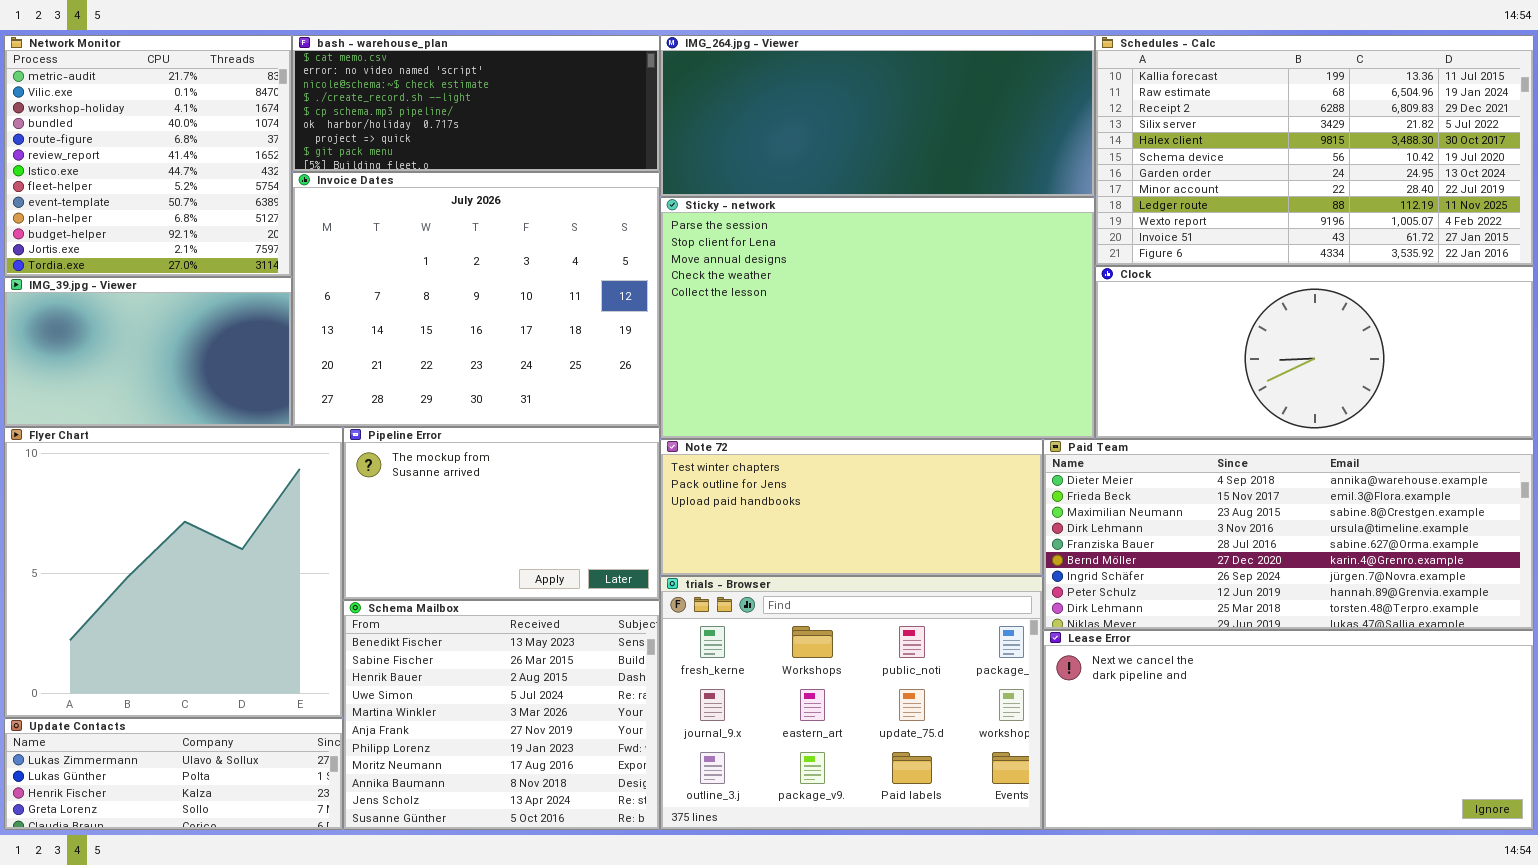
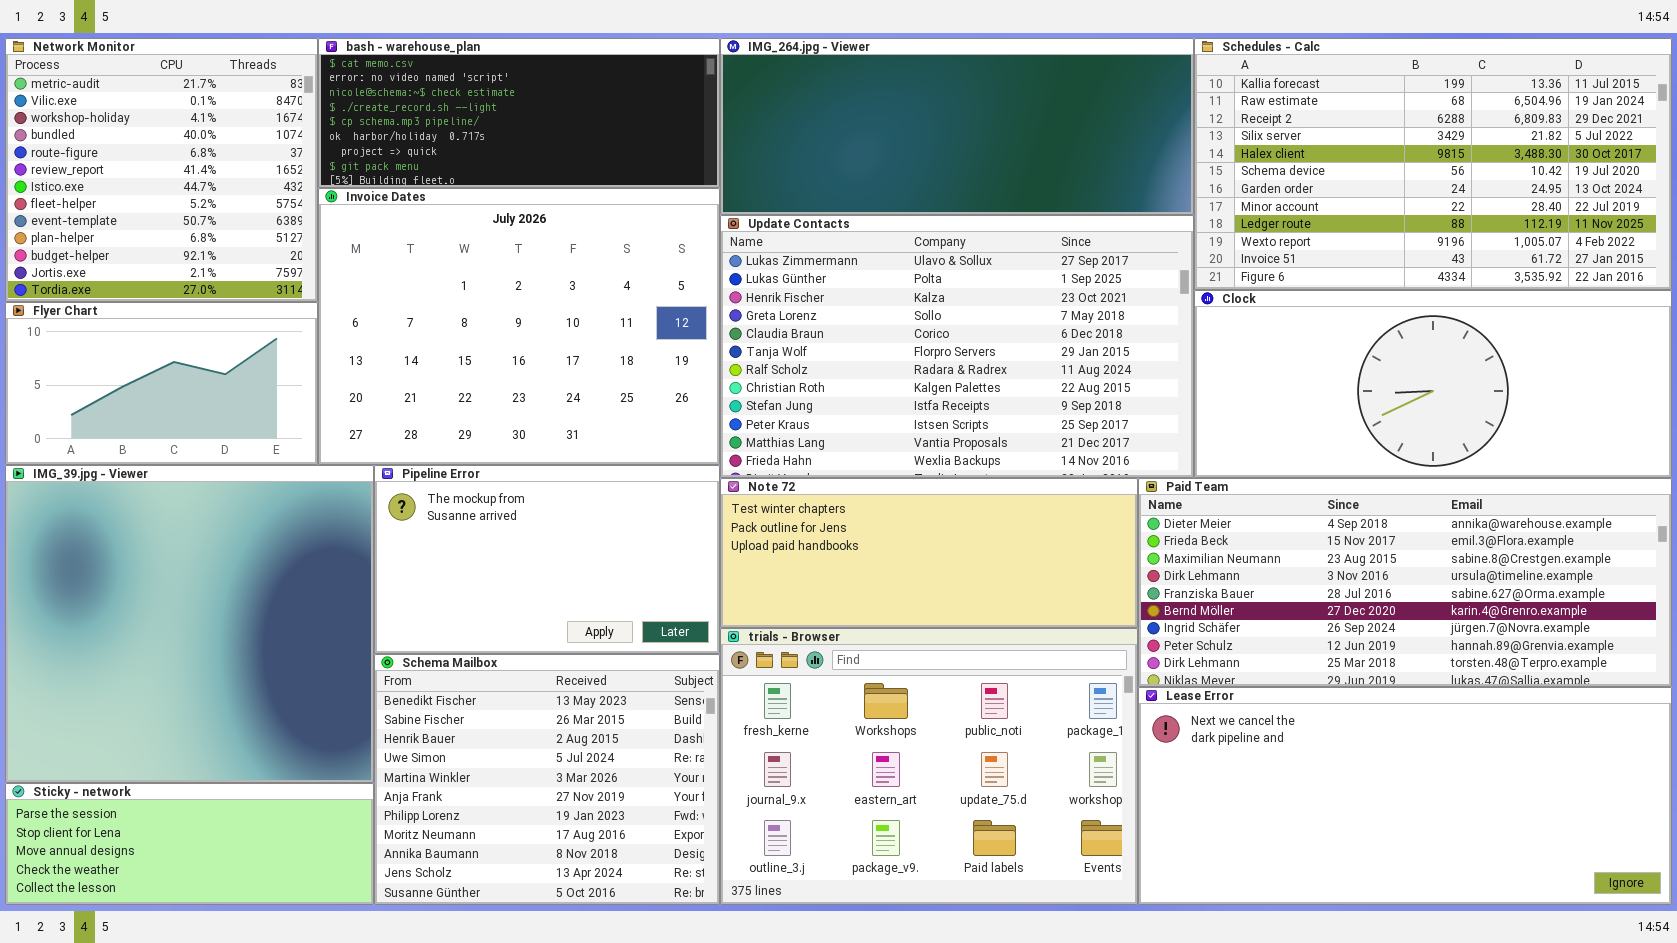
Sticky - network: [660,197,1095,439] -> [5,783,374,905], moved, resized
IMG_39.jpg - Viewer: [4,277,292,427] -> [5,465,374,783], moved, resized
Flyer Chart: [4,427,343,718] -> [5,302,318,465], moved, resized
Update Contacts: [4,718,343,830] -> [720,215,1194,478], moved, resized

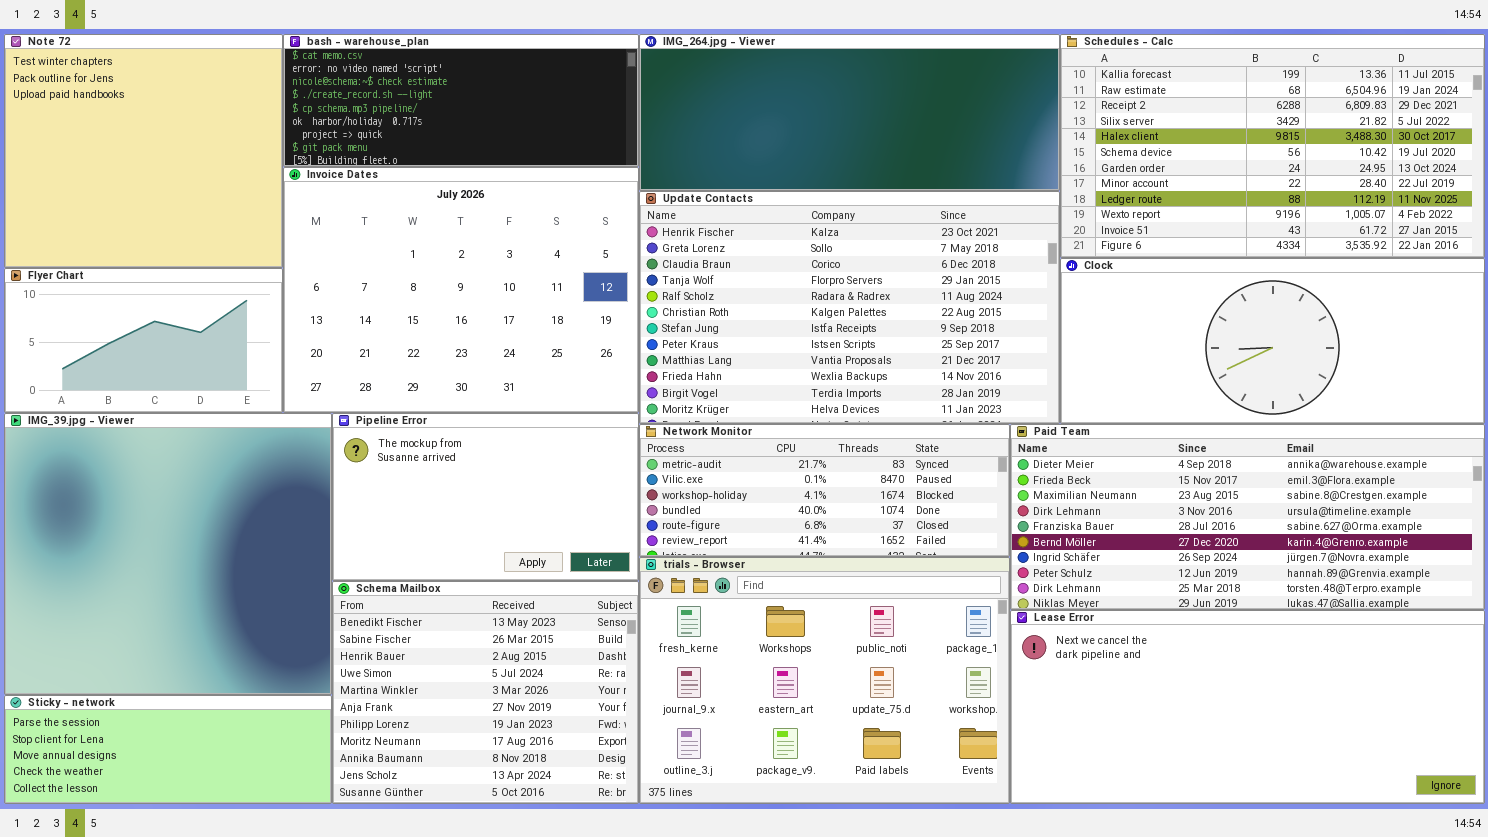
Network Monitor: [5,38,318,302] -> [639,424,1010,557], moved, resized
Update Contacts: [720,215,1194,478] -> [639,191,1060,424], scrolled down 2 rows
Note 72: [720,478,1138,628] -> [4,34,283,268], moved, resized

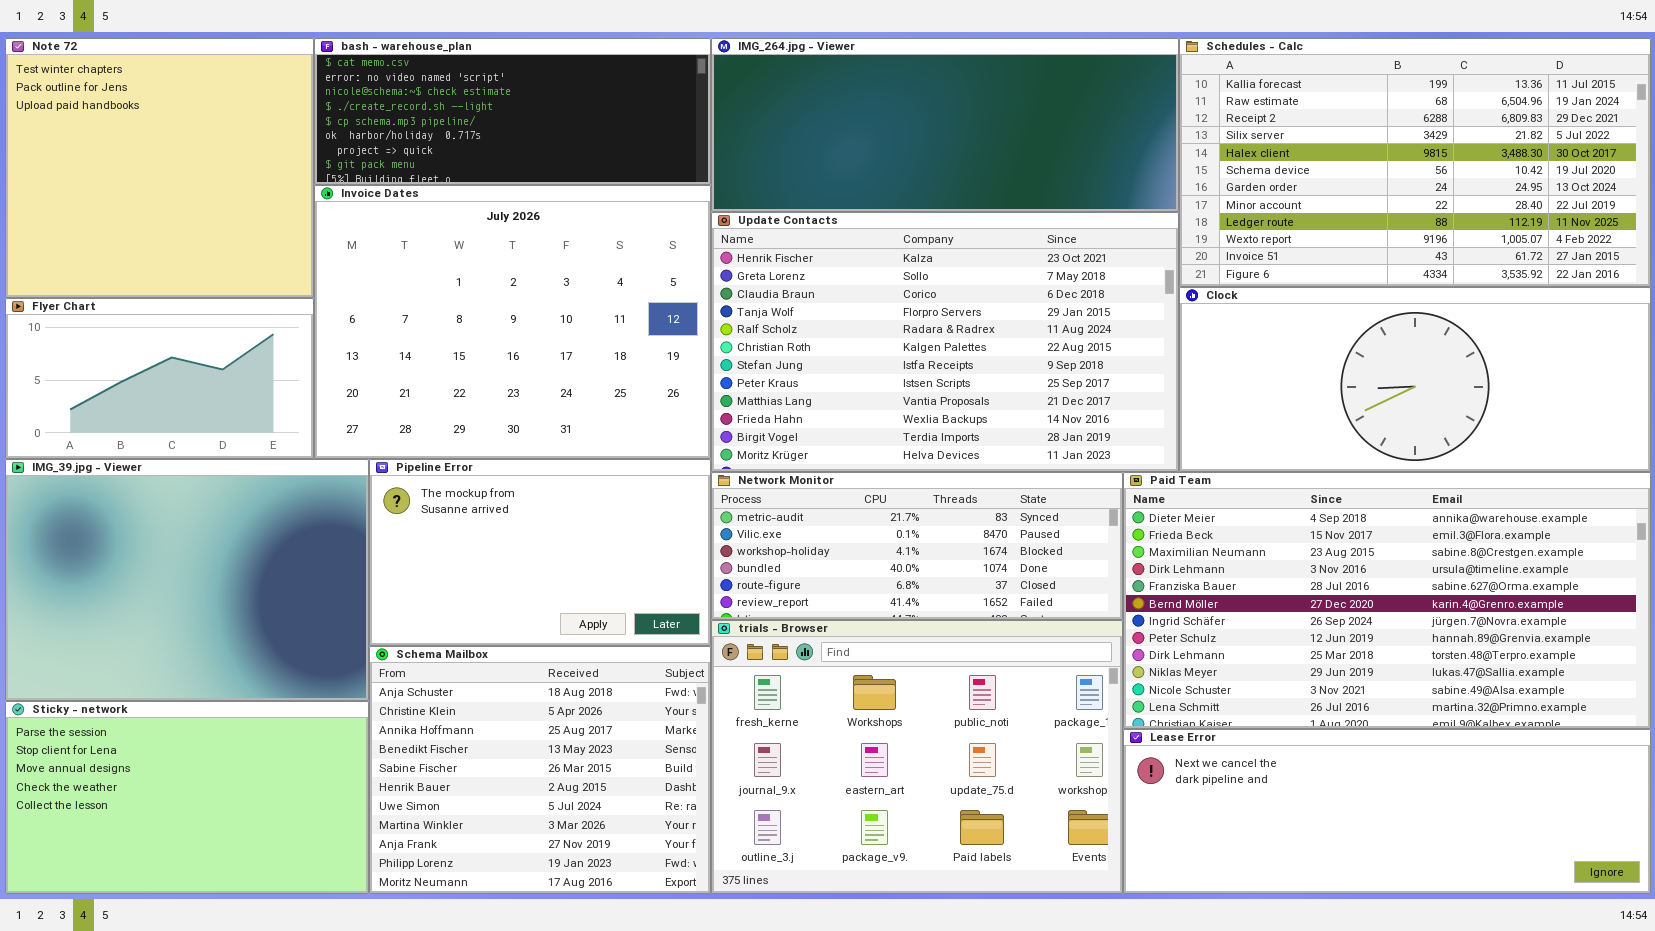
IMG_39.jpg - Viewer: [4,413,332,695] -> [5,459,369,701], resized
Paid Team: [1010,424,1485,610] -> [1123,472,1651,729], resized
Schema Mailbox: [332,581,639,804] -> [369,646,711,894], scrolled up 3 rows
Lease Error: [1010,610,1485,804] -> [1123,729,1651,894], resized
Sticky - network: [4,695,332,804] -> [5,701,369,894], resized

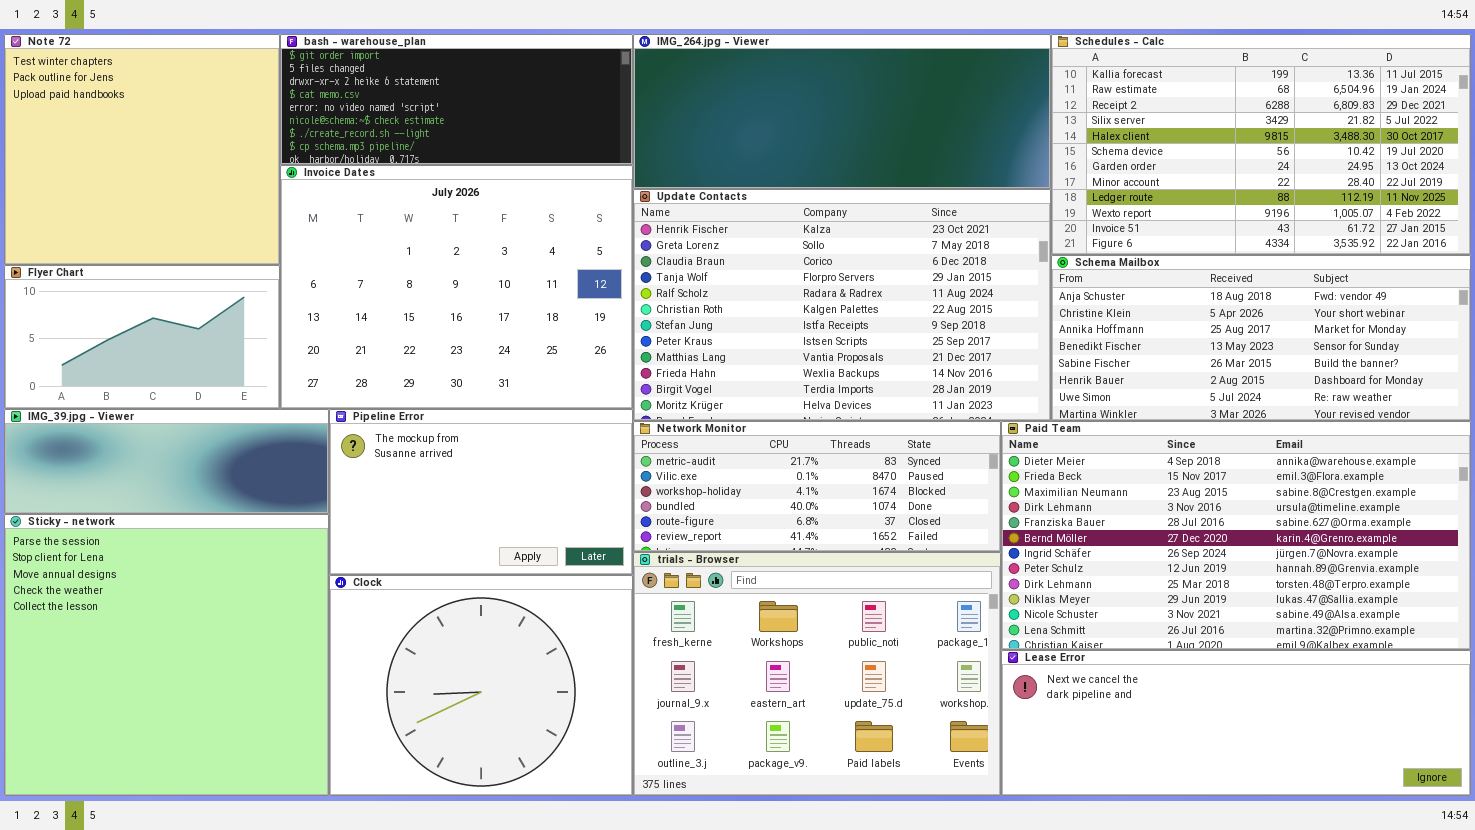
bash - warehouse_plan: [314,38,711,185] -> [280,34,633,165], scrolled up 3 rows
Clock: [1179,287,1651,472] -> [329,575,633,796], moved, resized
IMG_39.jpg - Viewer: [5,459,369,701] -> [4,409,329,514], resized
Schema Mailbox: [369,646,711,894] -> [1051,255,1471,421], moved, resized
Sticky - network: [5,701,369,894] -> [4,514,329,796], resized

